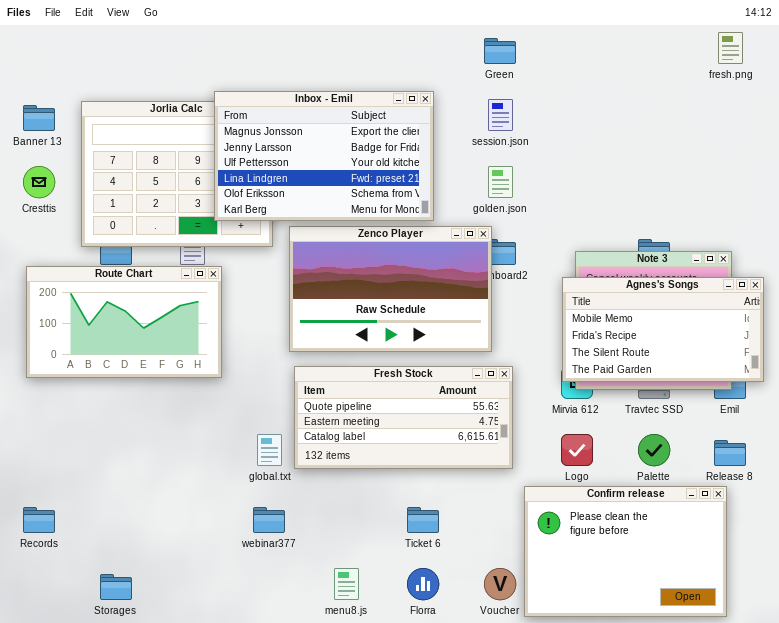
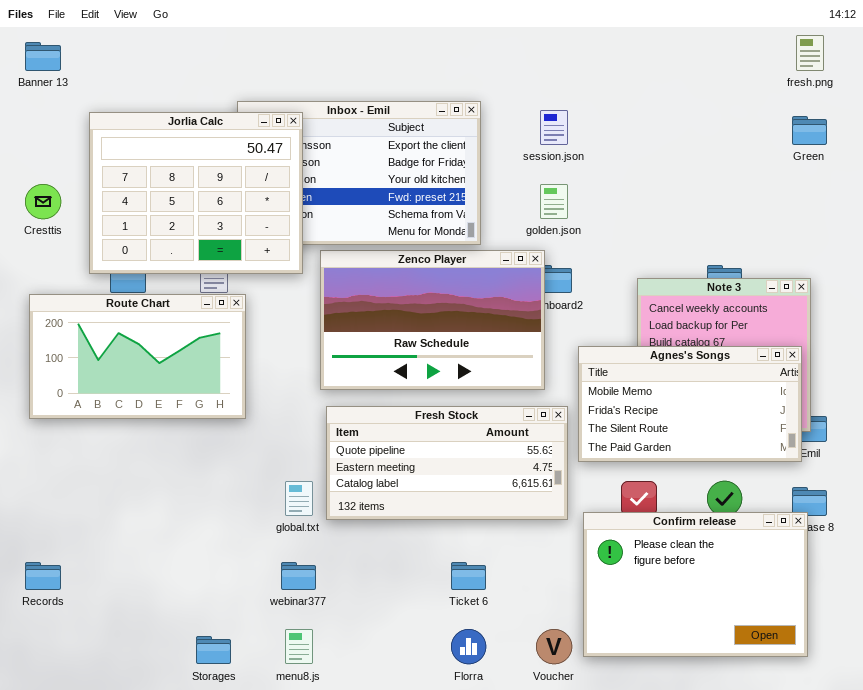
Green: [484,38,516,64] -> [792,116,827,145], moved
Jorlia Calc: [81,101,273,247] -> [89,112,303,274], raised
Banner 13: [23,105,55,131] -> [25,42,61,71], moved
Agnes's Songs: [562,277,764,382] -> [578,346,802,462], moved
Confirm release: [524,486,727,617] -> [583,512,808,657], moved
menu8.js: [334,568,359,600] -> [285,629,313,664], moved
Storages: [100,574,132,600] -> [196,636,231,664], moved

